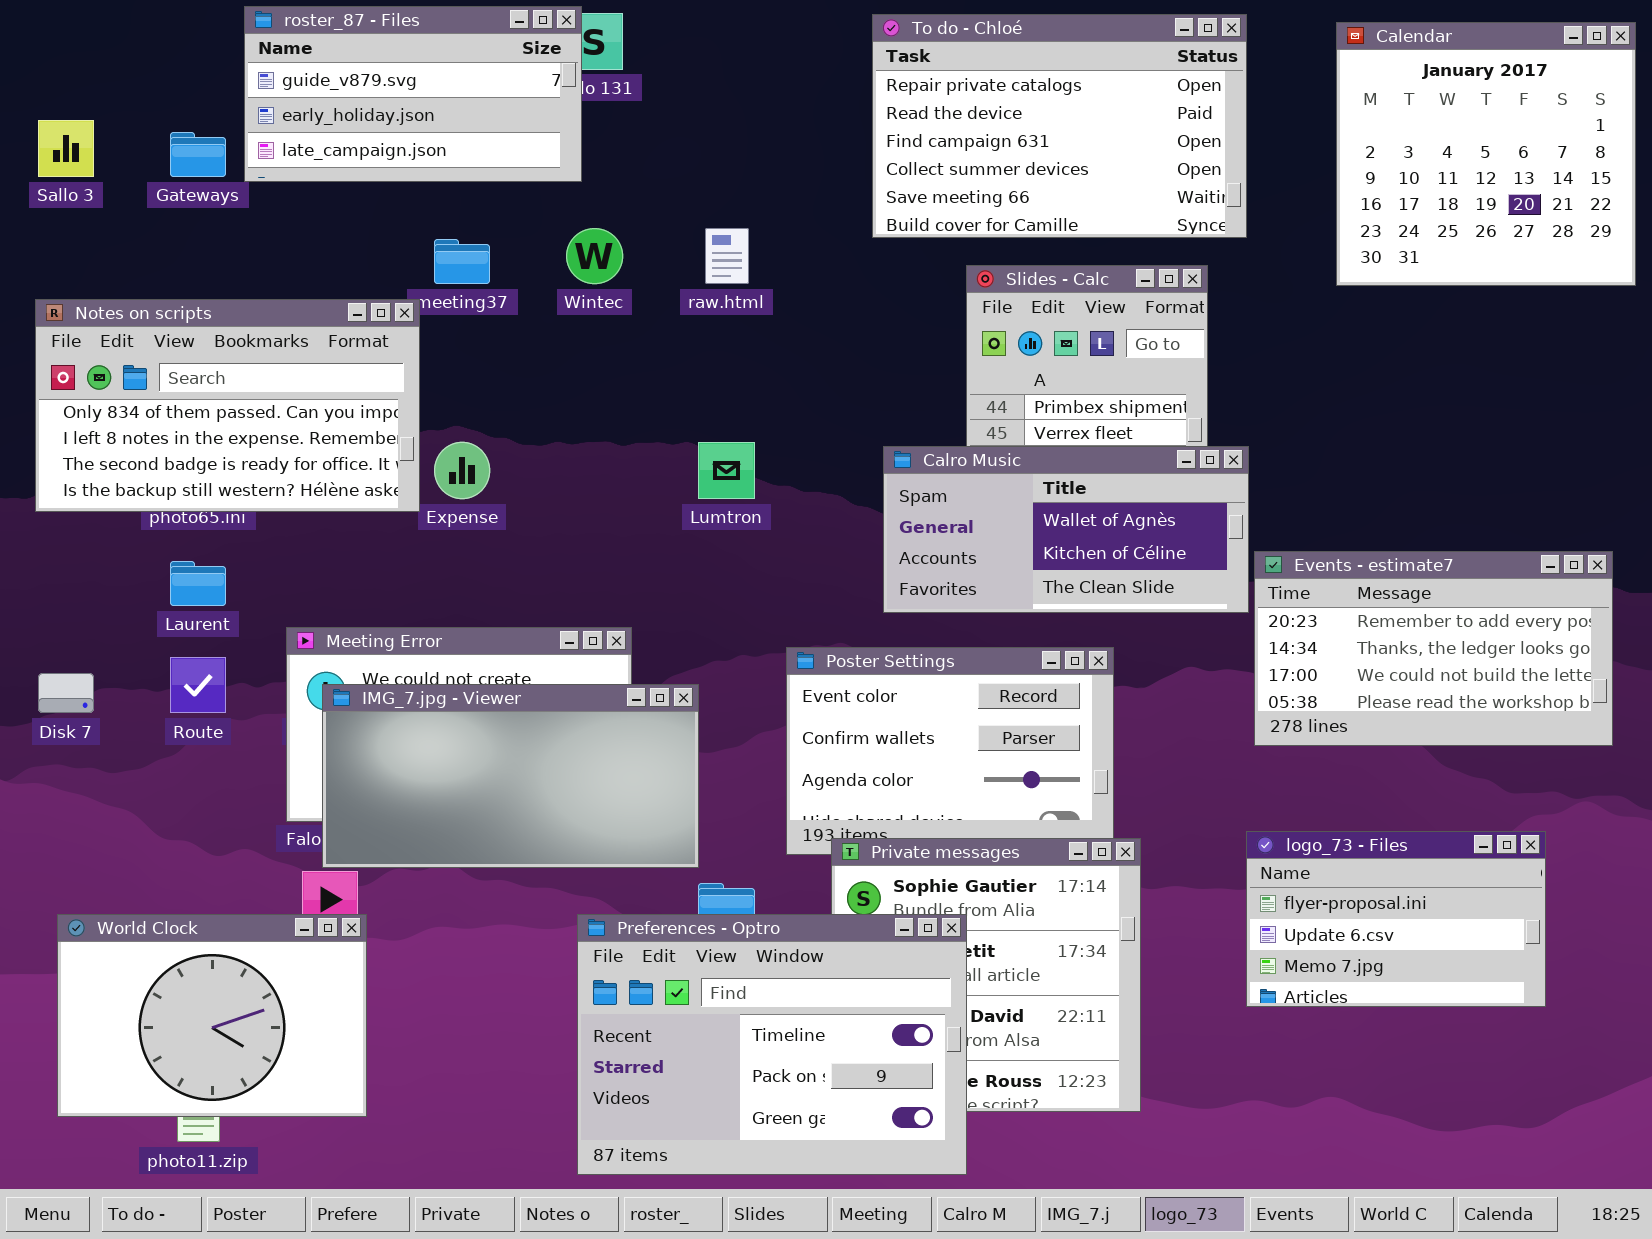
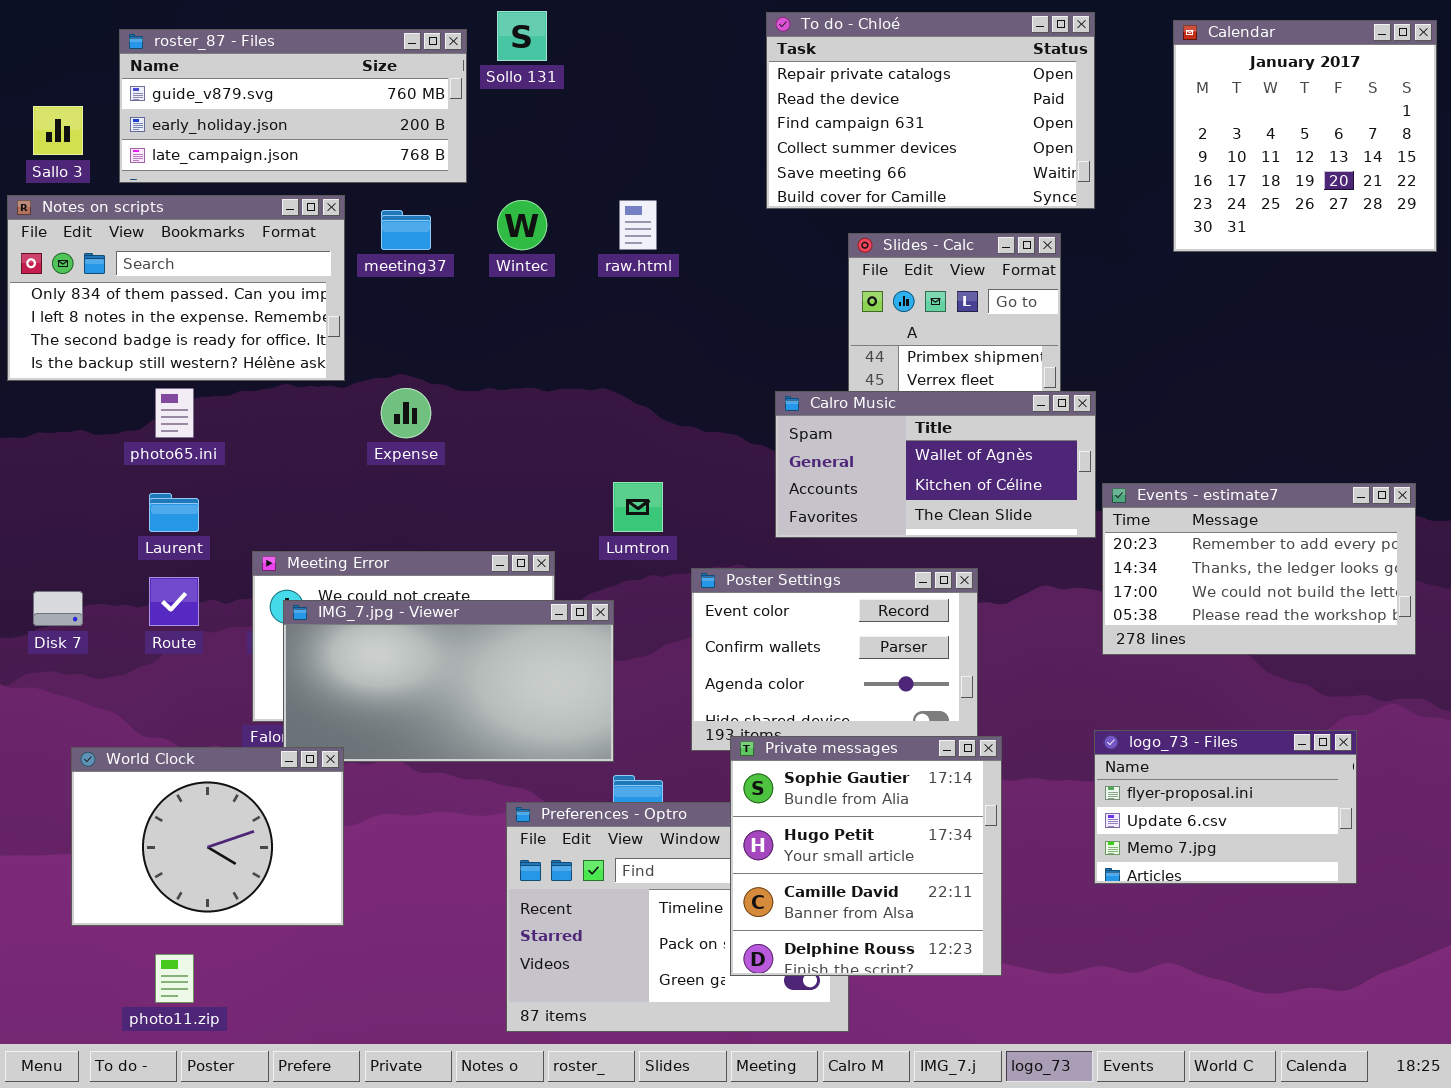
roster_87 - Files: [244,6,582,182] -> [119,29,467,183], moved, resized
Notes on scripts: [35,299,420,512] -> [7,195,345,381], moved
Lumtron: [698,442,755,499] -> [613,482,663,532], moved
Private messages: [831,838,1141,1112] -> [730,736,1002,976], raised
World Clock: [57,914,367,1117] -> [71,747,344,926], moved

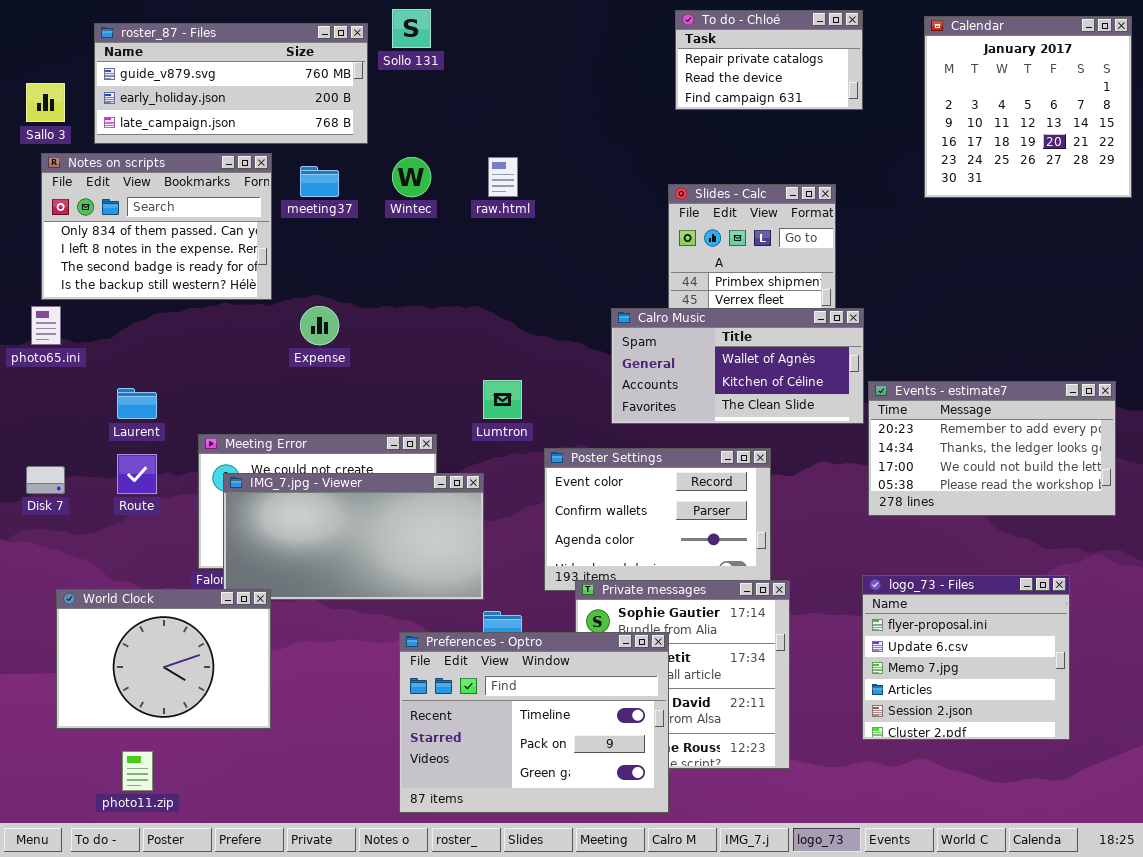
To do - Chloé: [766,12,1095,209] -> [675,10,863,110], resized
Notes on scripts: [7,195,345,381] -> [41,153,272,300], resized
photo65.ini: [155,388,194,438] -> [31,306,61,345], moved
logo_73 - Files: [1094,730,1357,884] -> [862,575,1070,740], resized
Preferences - Optro: [506,802,849,1032] -> [399,632,669,813], raised

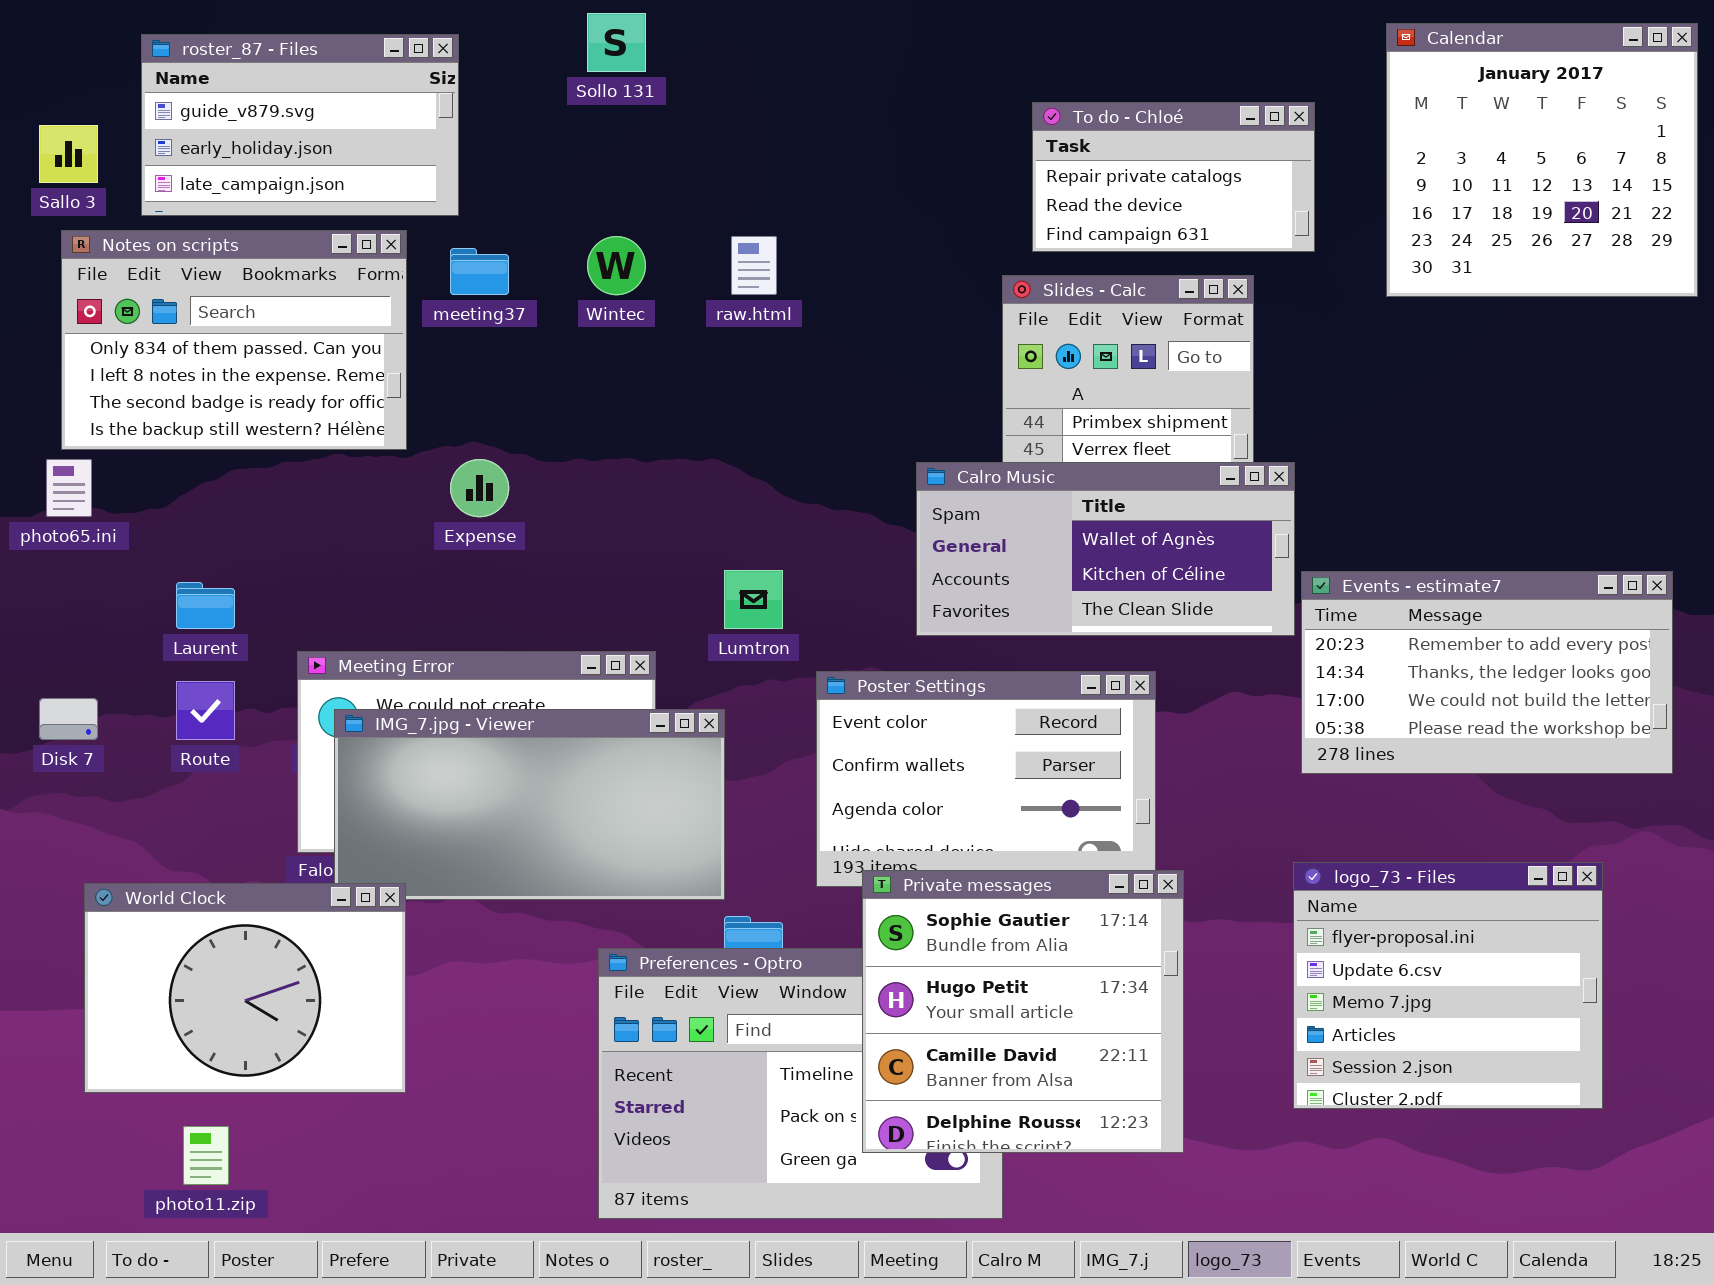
To do - Chloé: [675,10,863,110] -> [1032,102,1315,252], moved
roster_87 - Files: [94,23,368,144] -> [141,34,459,216], resized
Private messages: [575,580,790,769] -> [862,870,1184,1153], raised

